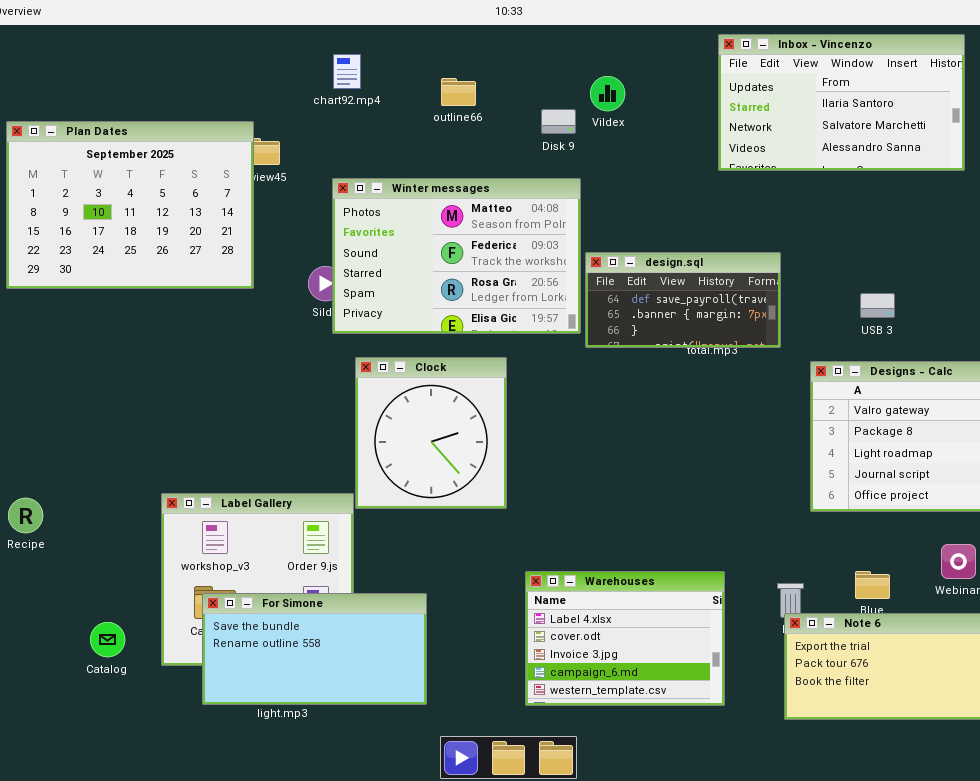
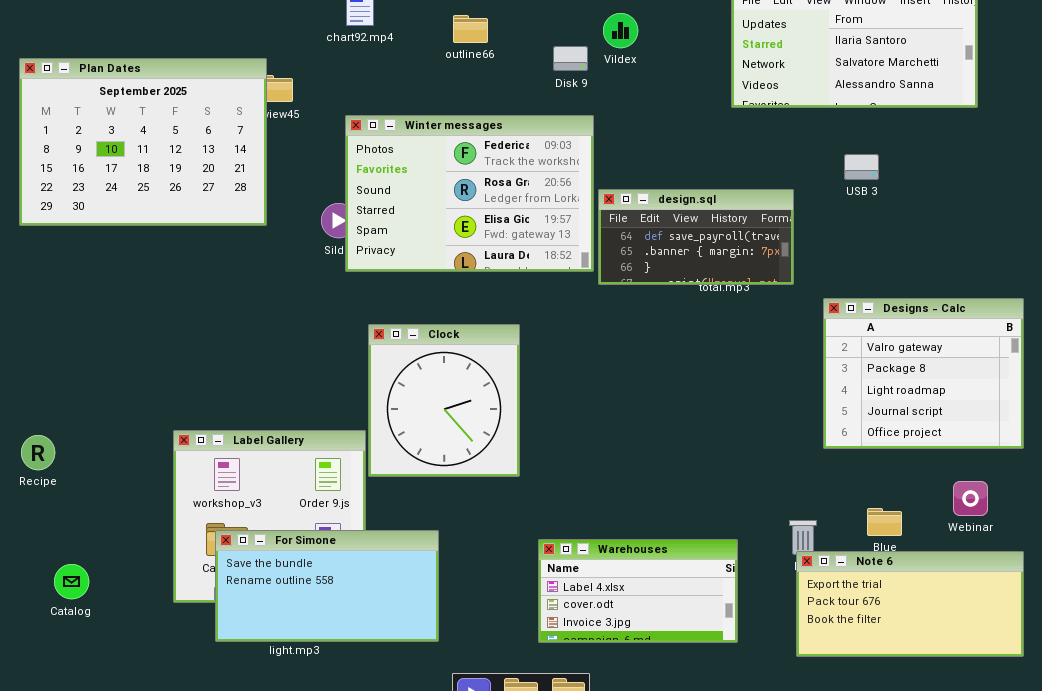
Winter messages: [332,178,581,334] -> [345,115,594,272], scrolled down 1 row
USB 3: [860,293,895,318] -> [844,154,879,180], moved
Clock: [355,357,507,509] -> [368,324,520,477], moved
Warehouses: [525,571,725,706] -> [538,539,738,643], resized
Catalog: [90,622,125,657] -> [54,564,89,599], moved

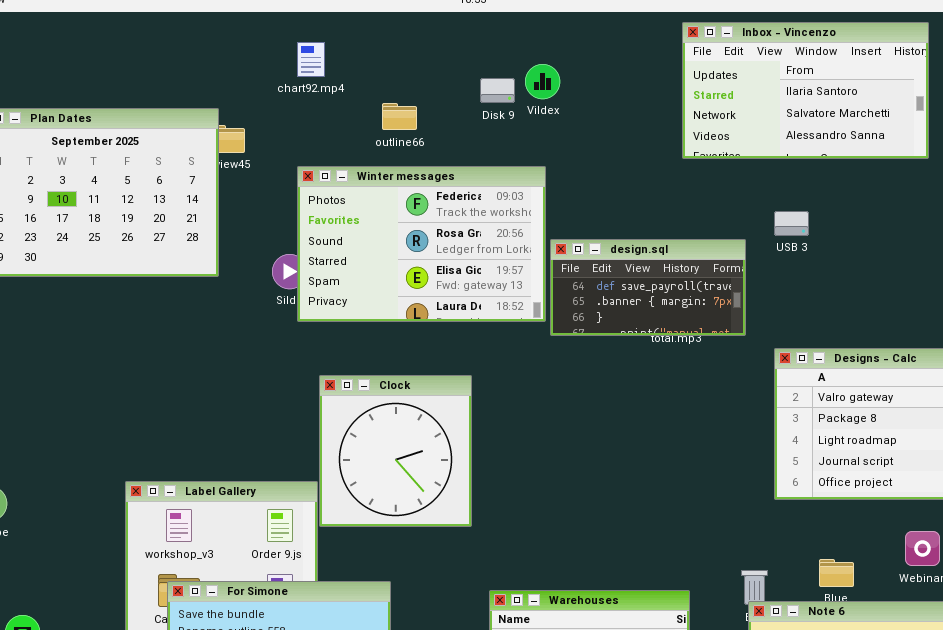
Vildex: [603,13,638,48] -> [525,64,560,99], moved
outline66: [453,15,488,43] -> [382,103,417,130], moved
Disk 9: [553,46,588,71] -> [480,78,515,103], moved
USB 3: [844,154,879,180] -> [774,211,809,236], moved

